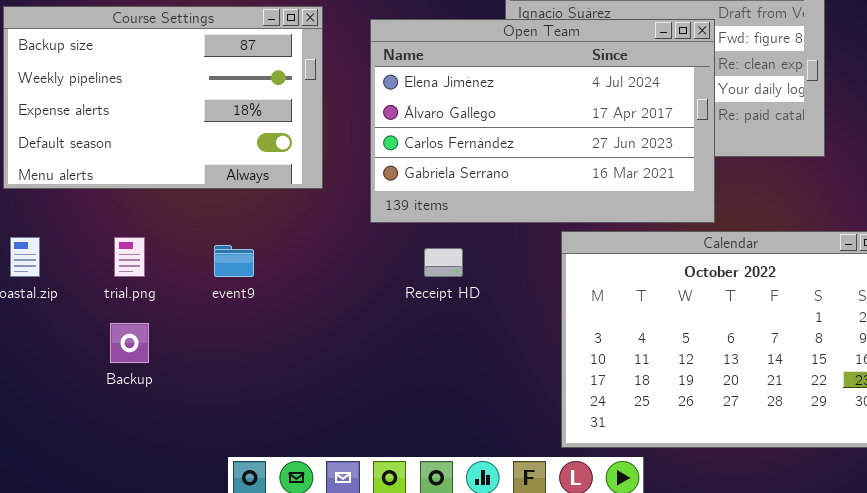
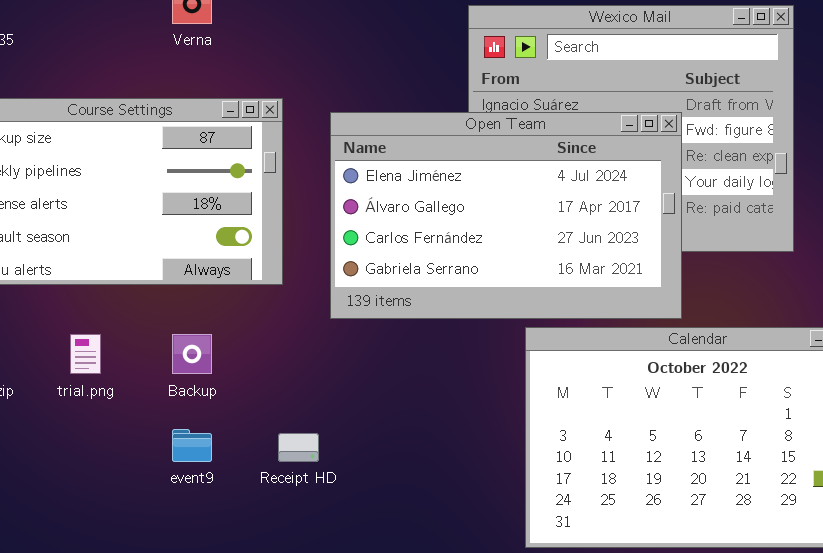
event9: [214,245,254,277] -> [172,429,212,462], moved
Receipt HD: [424,248,463,277] -> [278,433,319,462], moved
Backup: [110,323,149,363] -> [172,334,212,374], moved

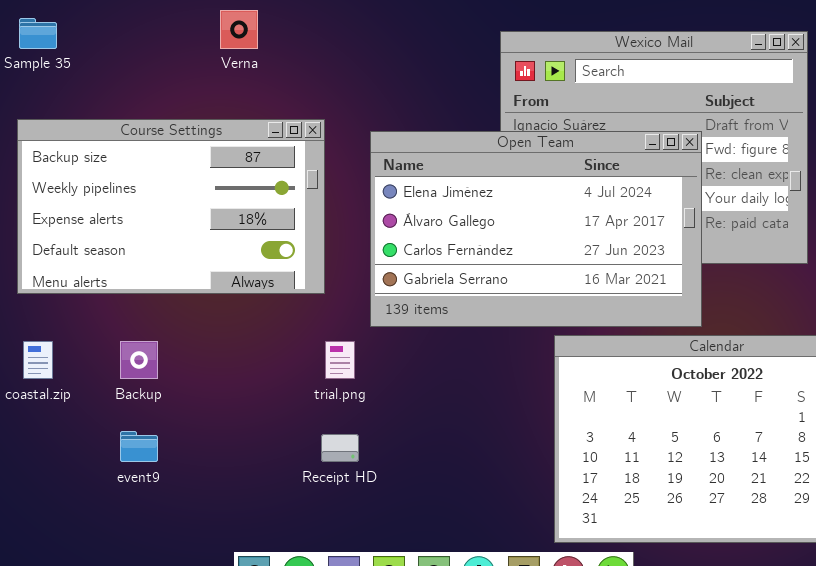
trial.png: [70,334,101,374] -> [325,341,355,379], moved
Backup: [172,334,212,374] -> [120,341,158,379], moved
event9: [172,429,212,462] -> [120,431,158,462], moved

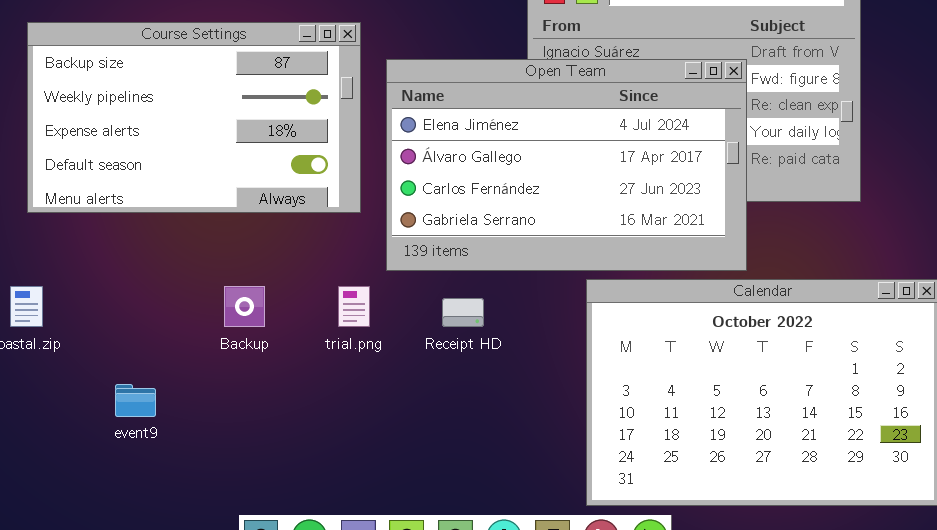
Course Settings: [17,119,325,294] -> [27,22,361,213], moved
Backup: [120,341,158,379] -> [224,286,265,327], moved
Receipt HD: [321,434,359,462] -> [442,298,484,327], moved

